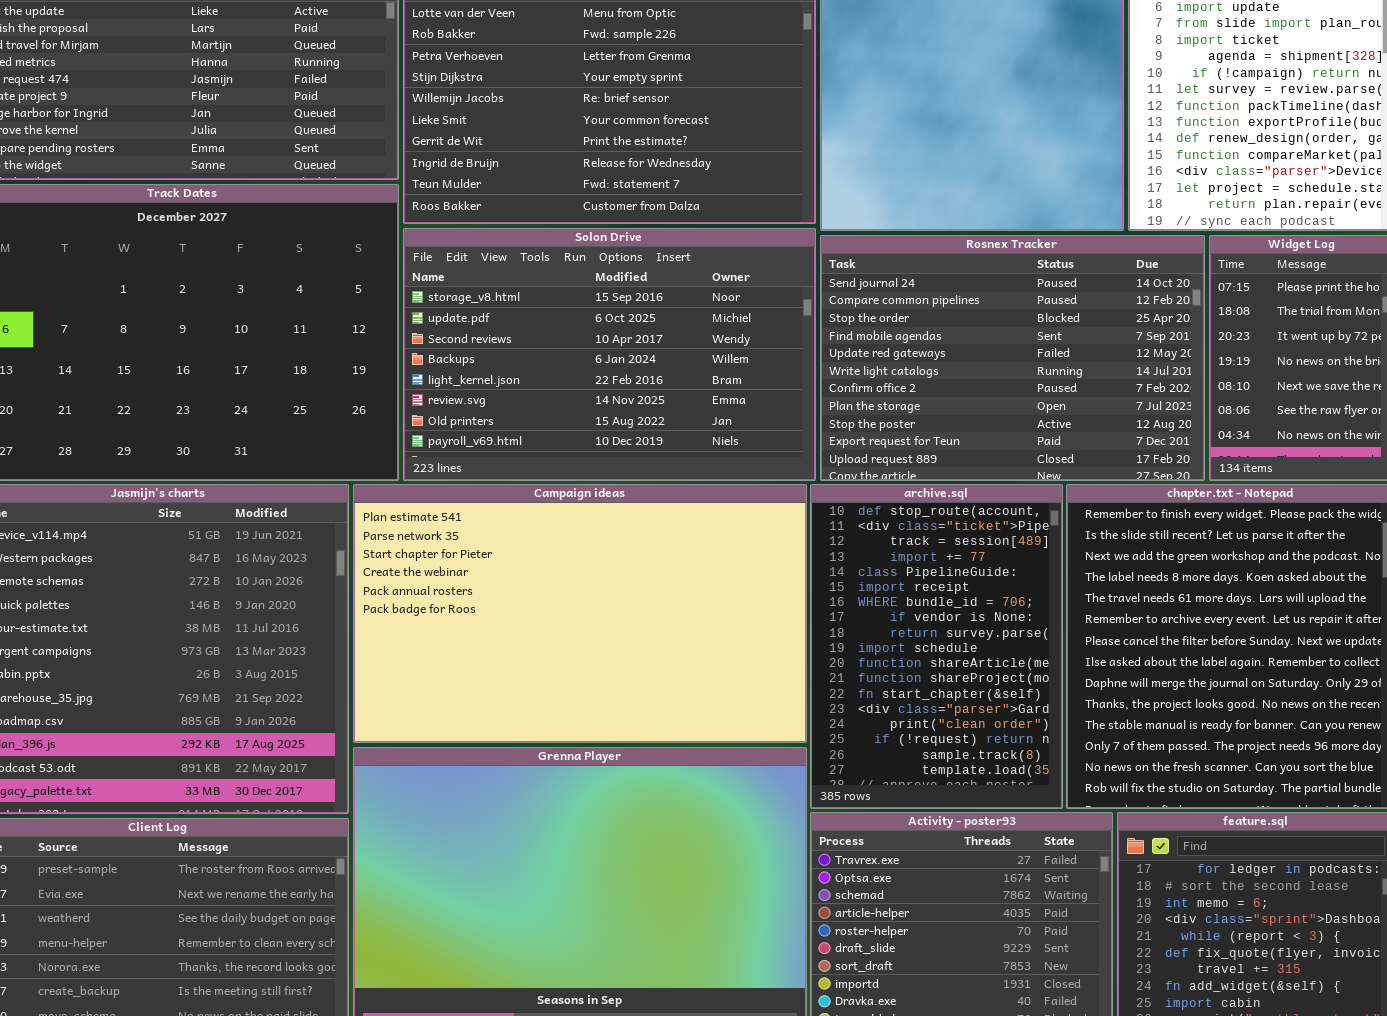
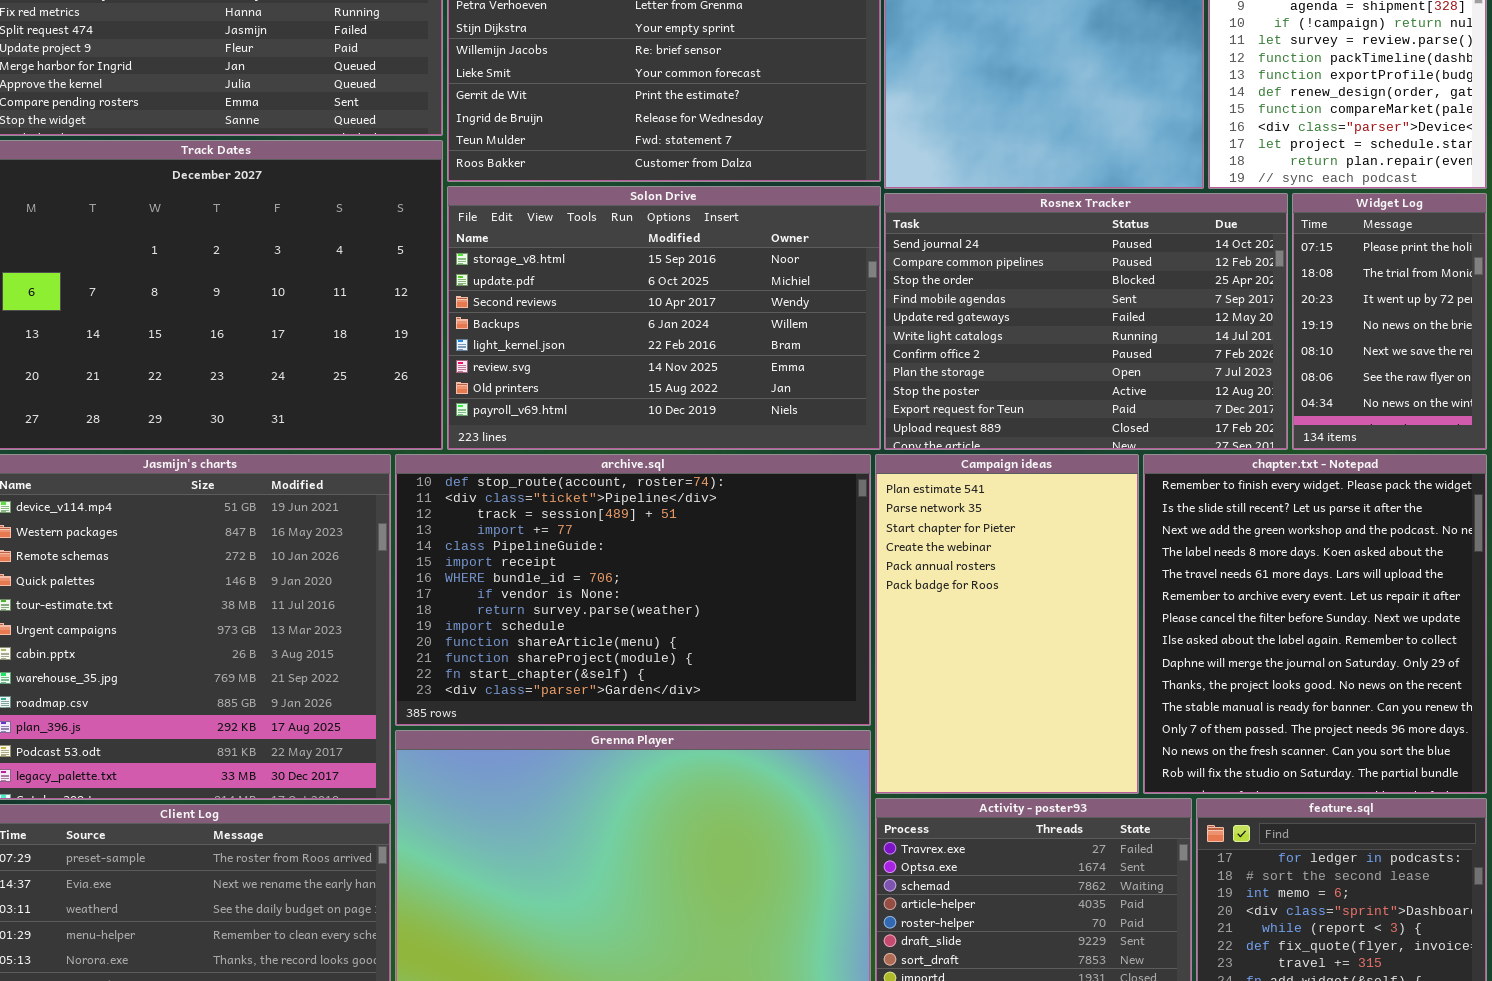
Campaign ideas: [353,484,807,743] -> [875,454,1139,794], moved, resized
archive.sql: [810,484,1063,809] -> [395,454,871,726], moved, resized

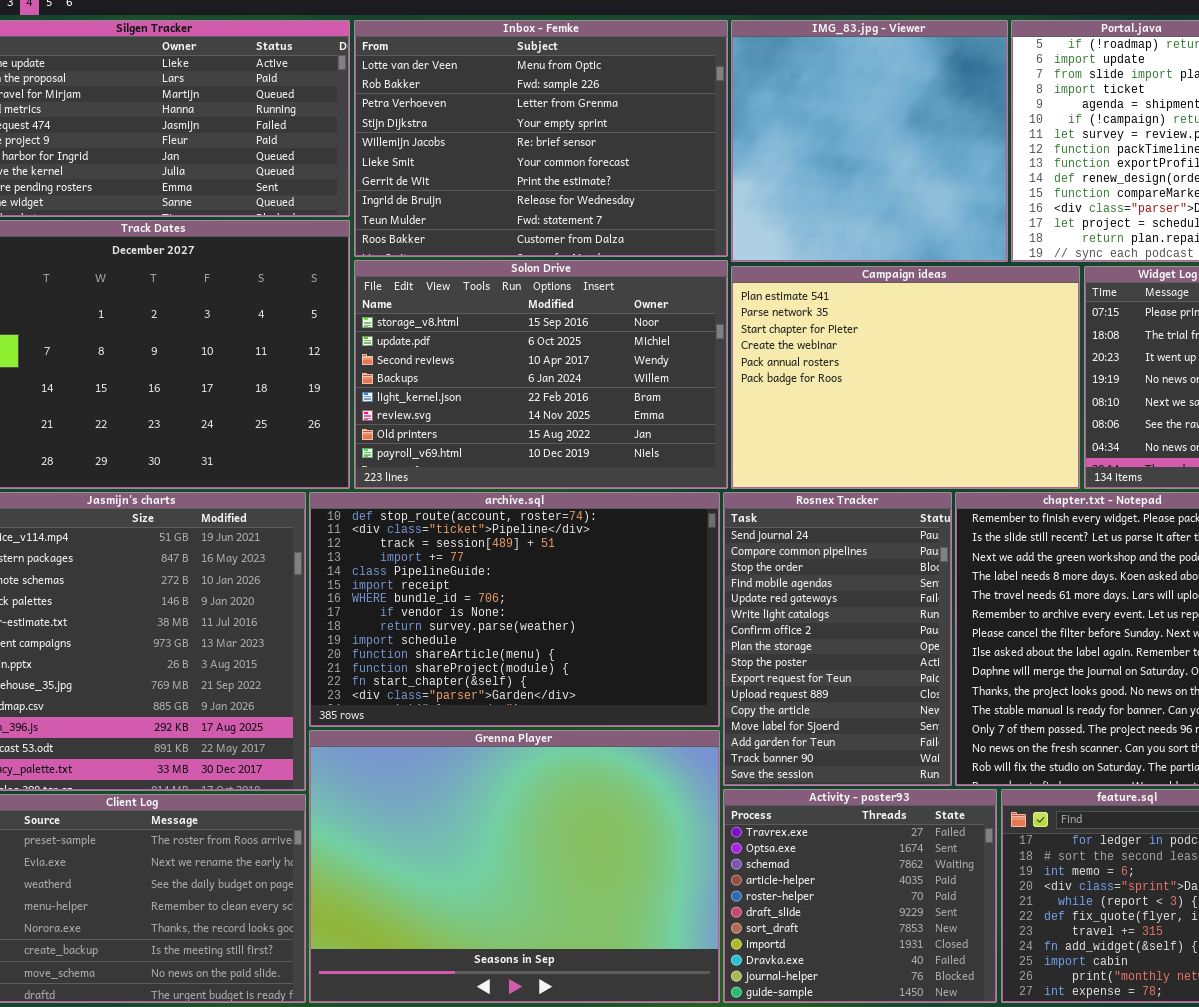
Rosnex Tracker: [884,193,1288,450] -> [723,492,952,786], moved, resized
Campaign ideas: [875,454,1139,794] -> [731,266,1080,489], moved, resized

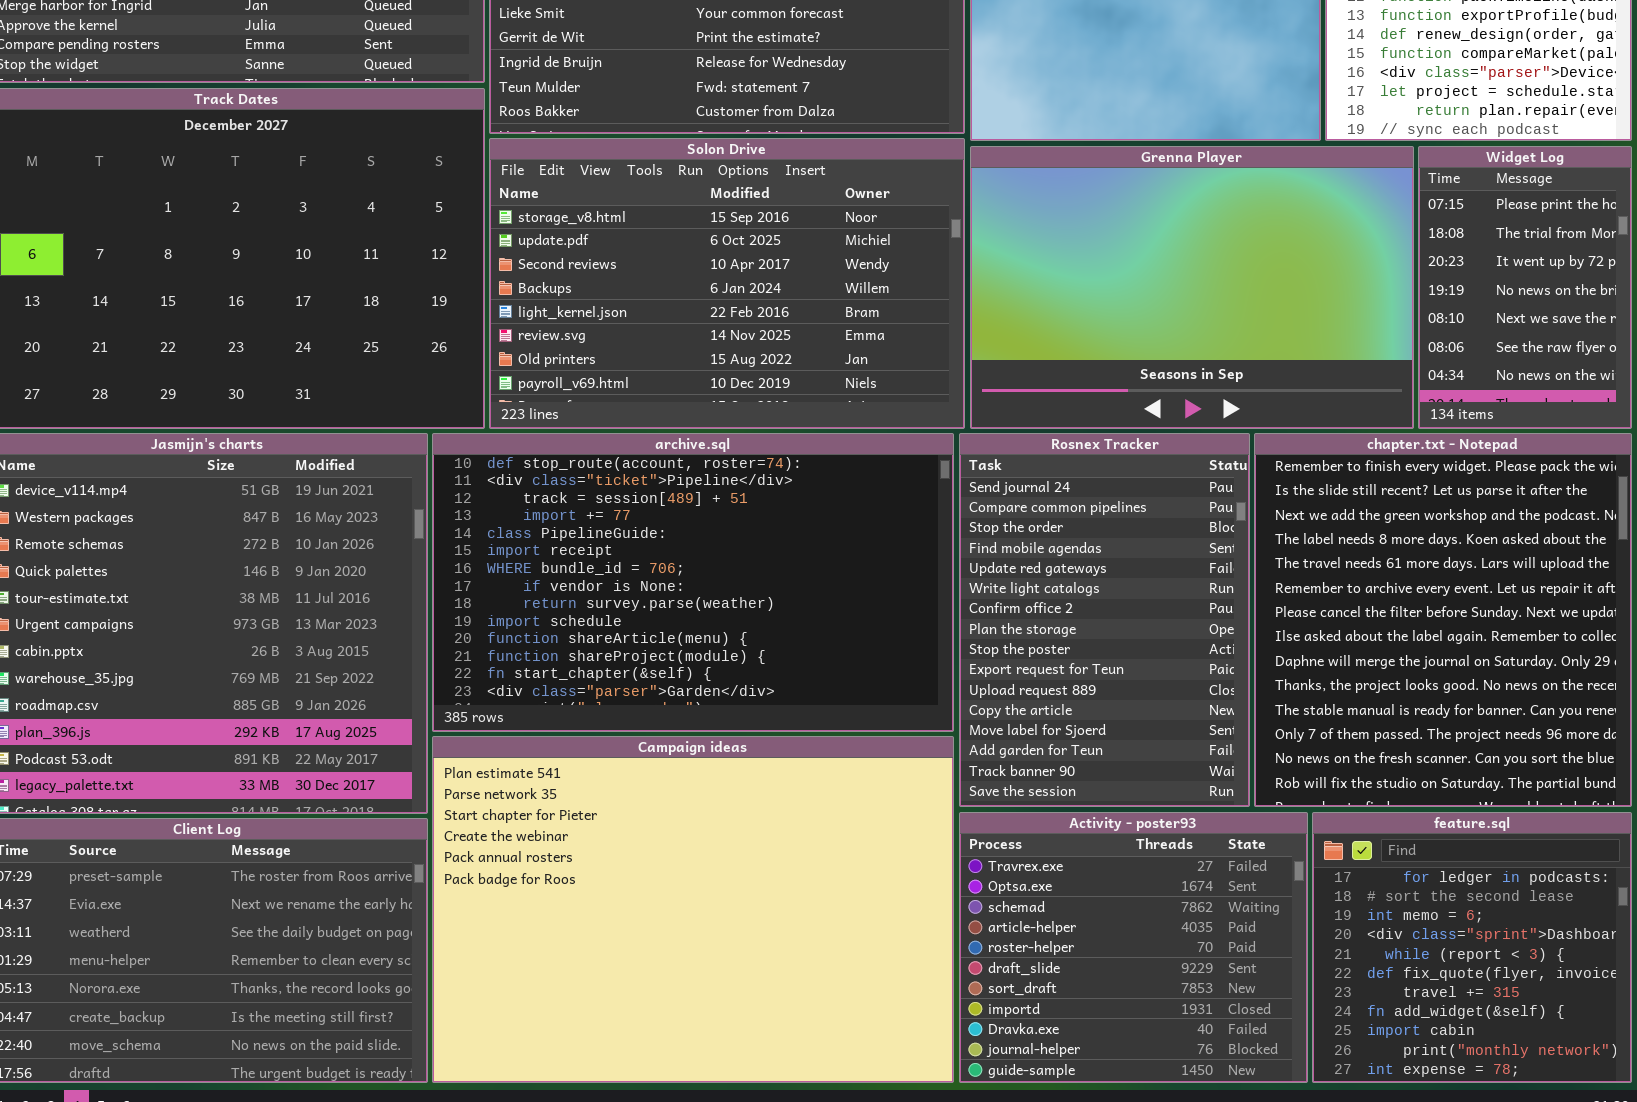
Campaign ideas: [731,266,1080,489] -> [432,736,954,1083], moved, resized
Grenna Player: [309,730,720,1003] -> [970,146,1414,429], moved, resized

